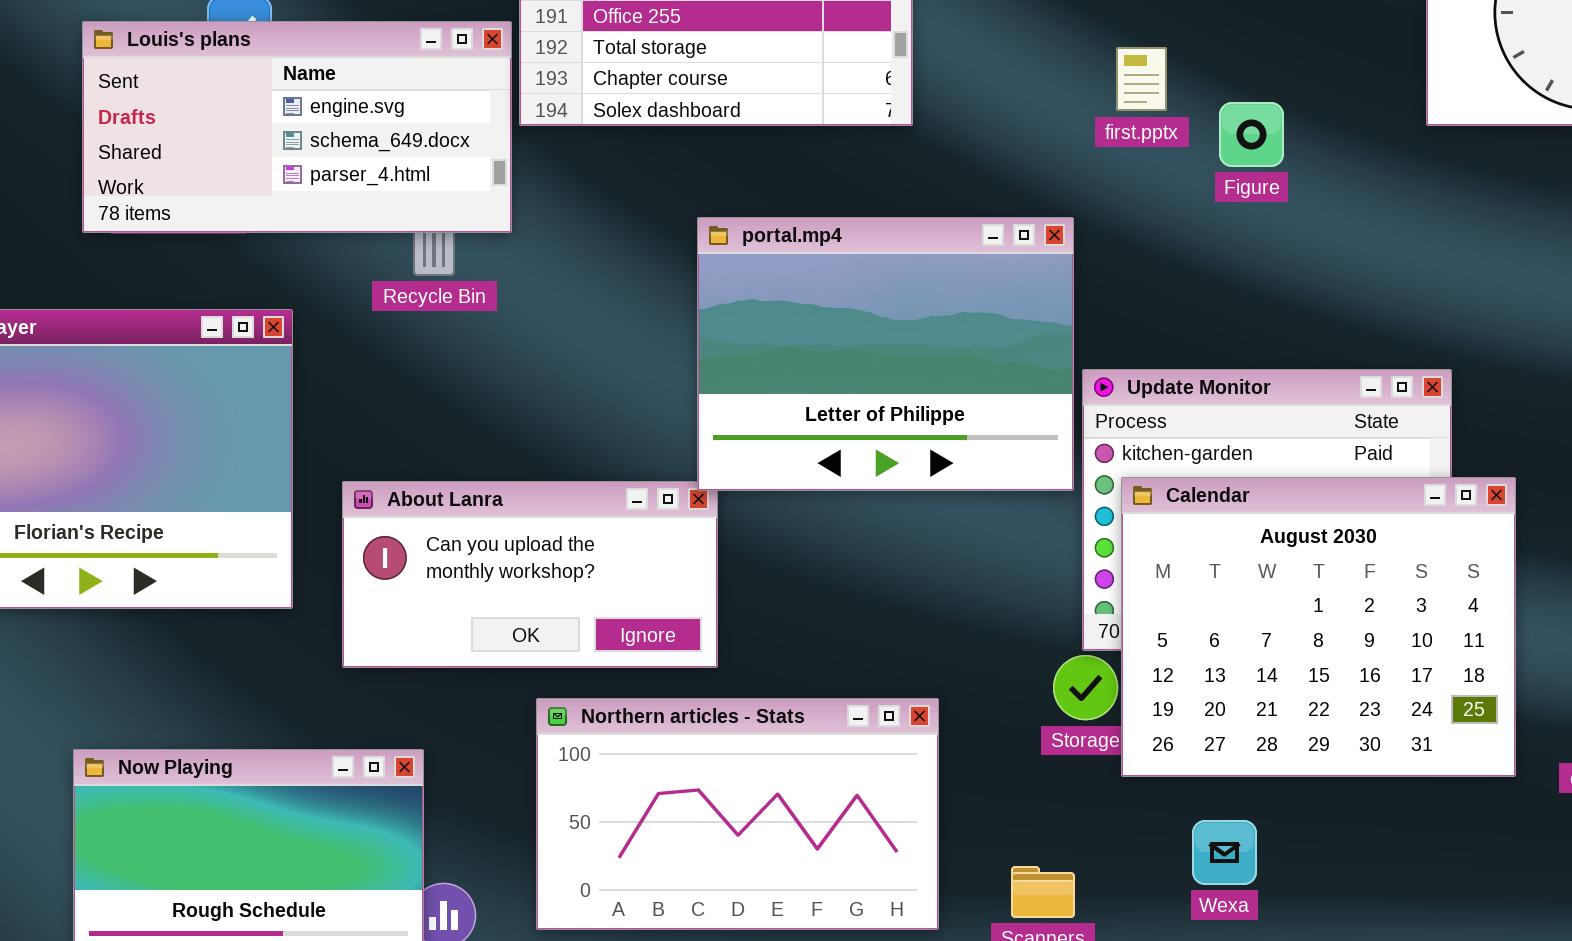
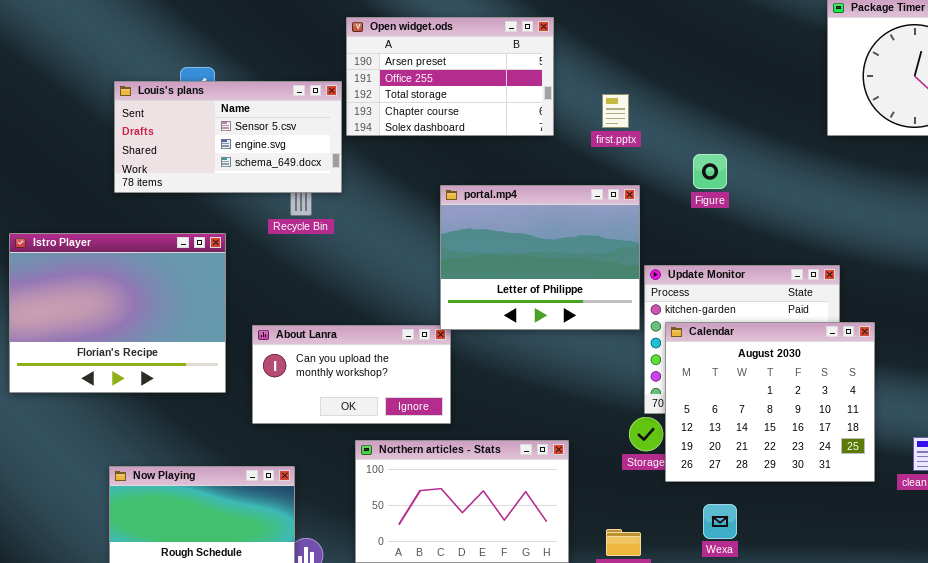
Louis's plans: [82,21,512,233] -> [114,81,342,193], scrolled up 1 row
first.pptx: [1116,47,1167,111] -> [602,94,629,128], moved
Figure: [1219,102,1284,167] -> [693,154,727,189], moved

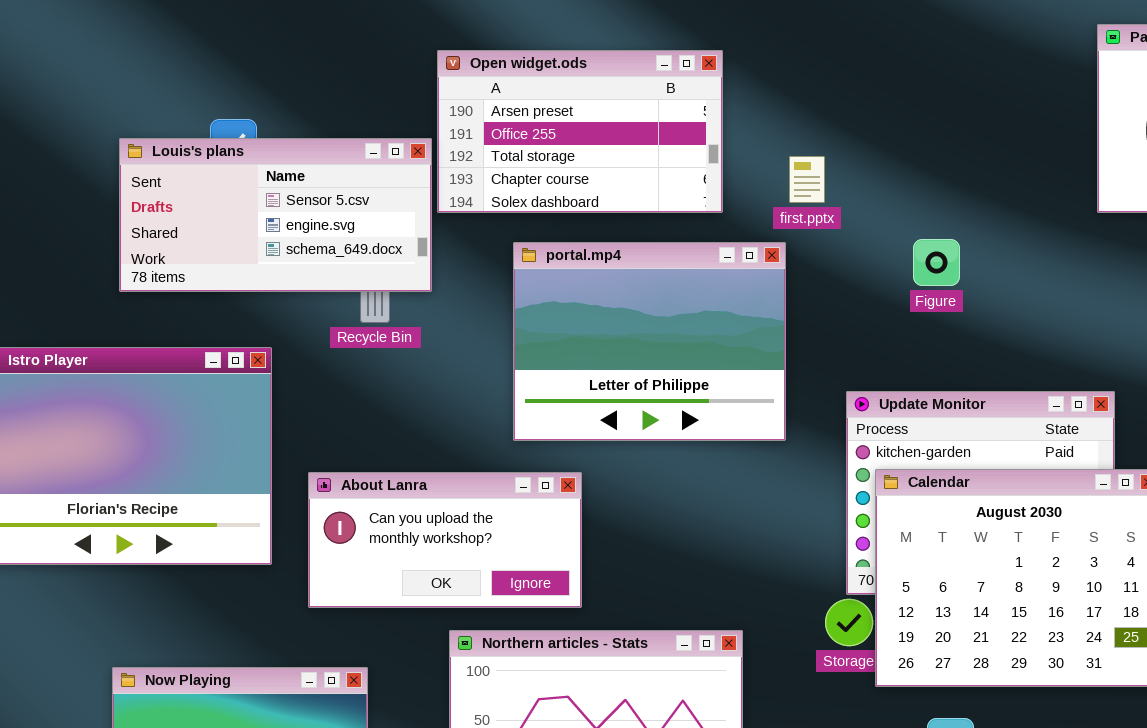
portal.mp4: [440,185,640,330] -> [513,242,786,441], moved

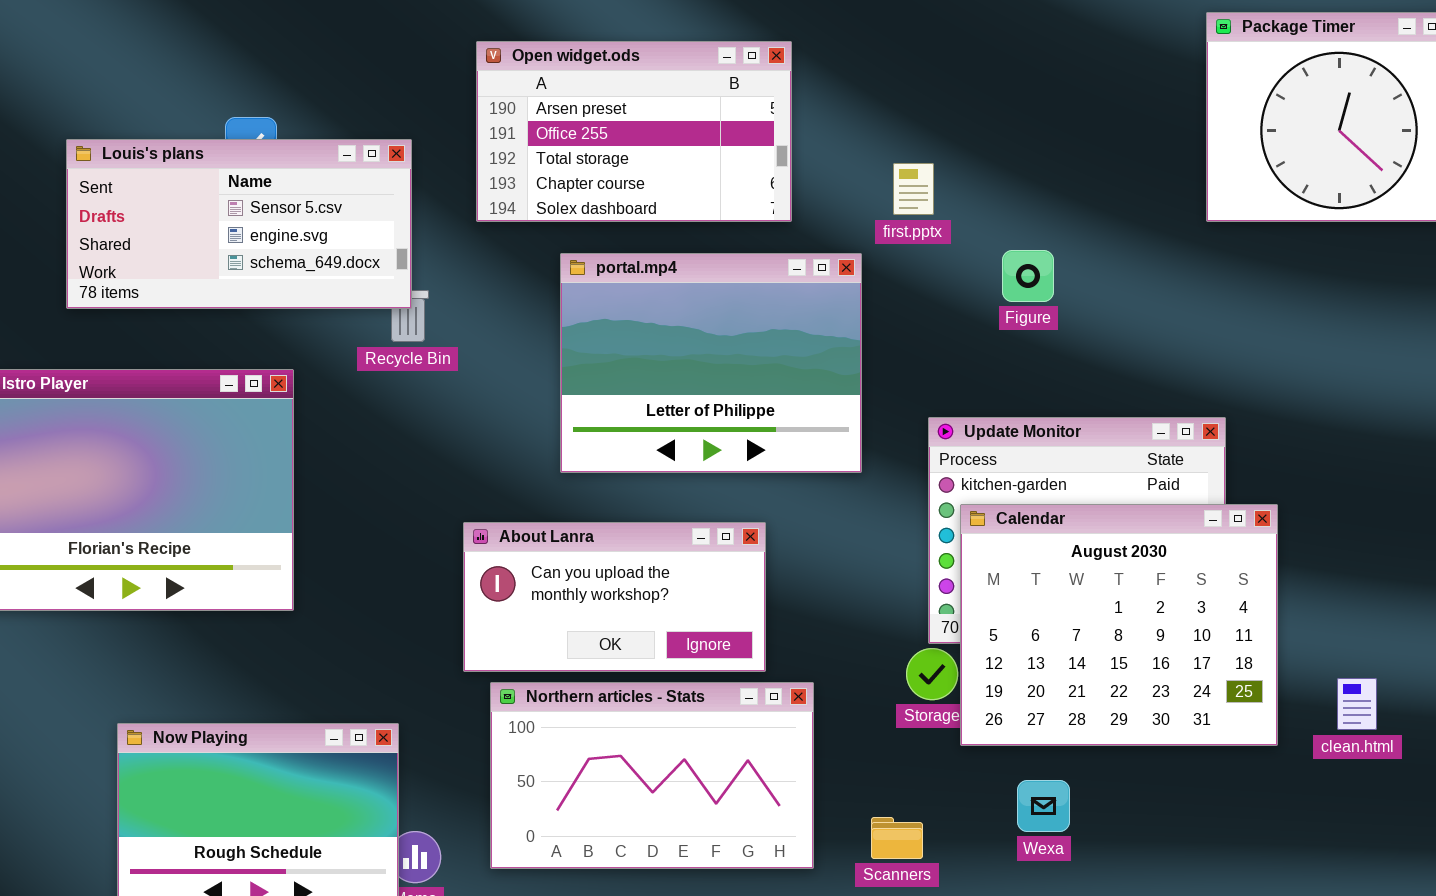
Louis's plans: [119,138,432,292] -> [66,139,412,309], moved
first.pptx: [789,156,825,203] -> [893,163,934,215], moved
About Lanra: [308,472,582,608] -> [463,522,766,672], moved

